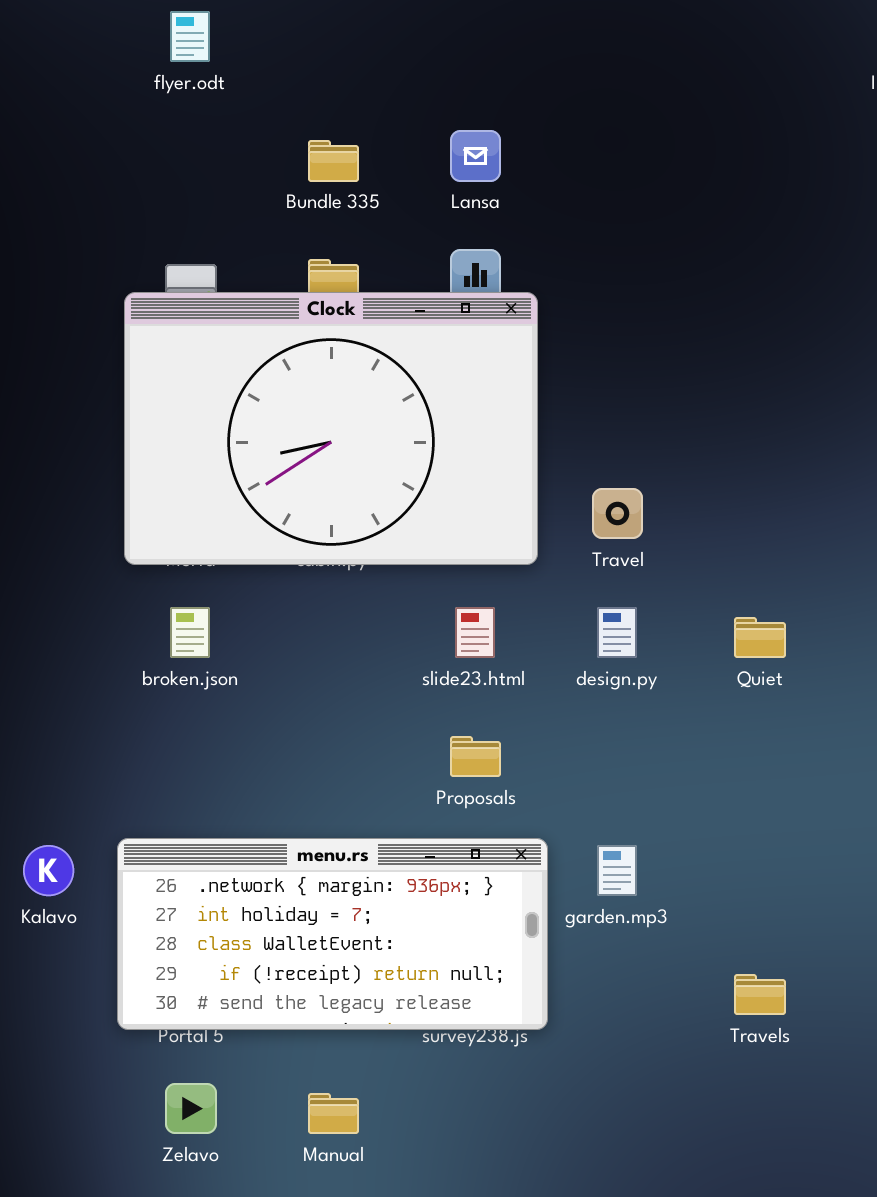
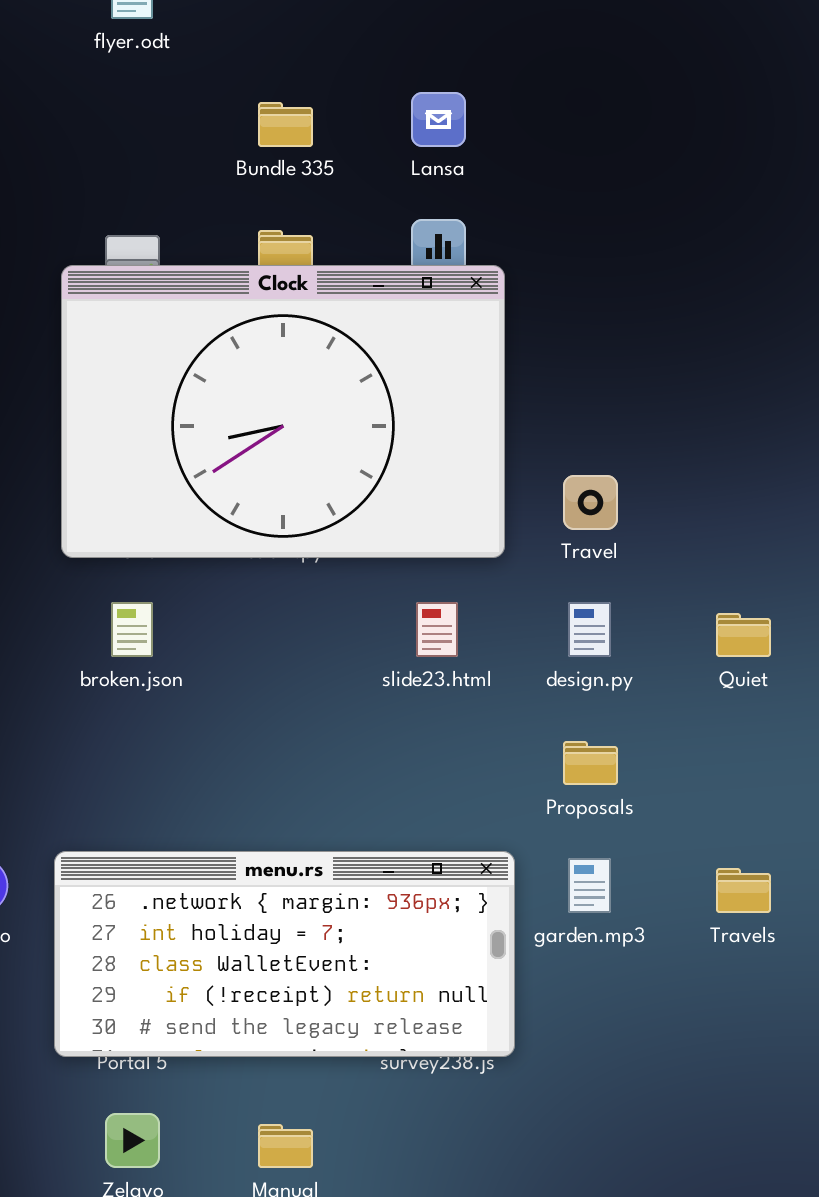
Proposals: [450,736,501,777] -> [563,741,618,785], moved
Travels: [734,974,786,1015] -> [716,868,771,913], moved

